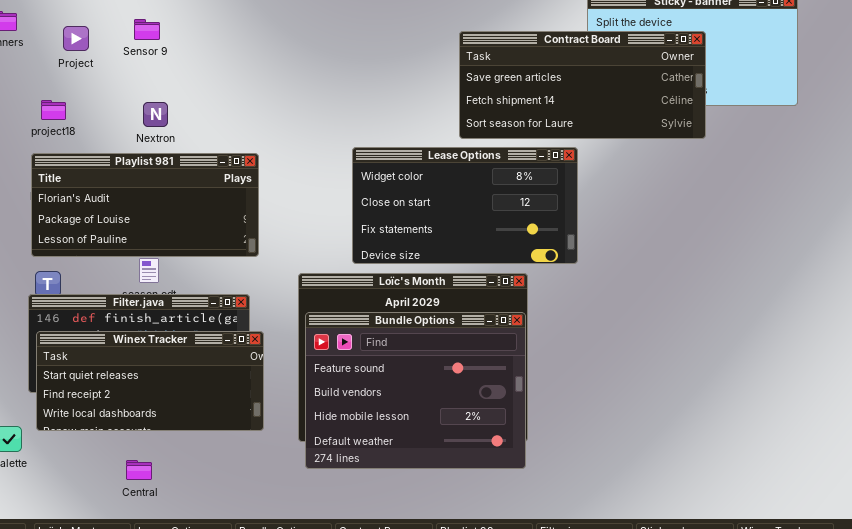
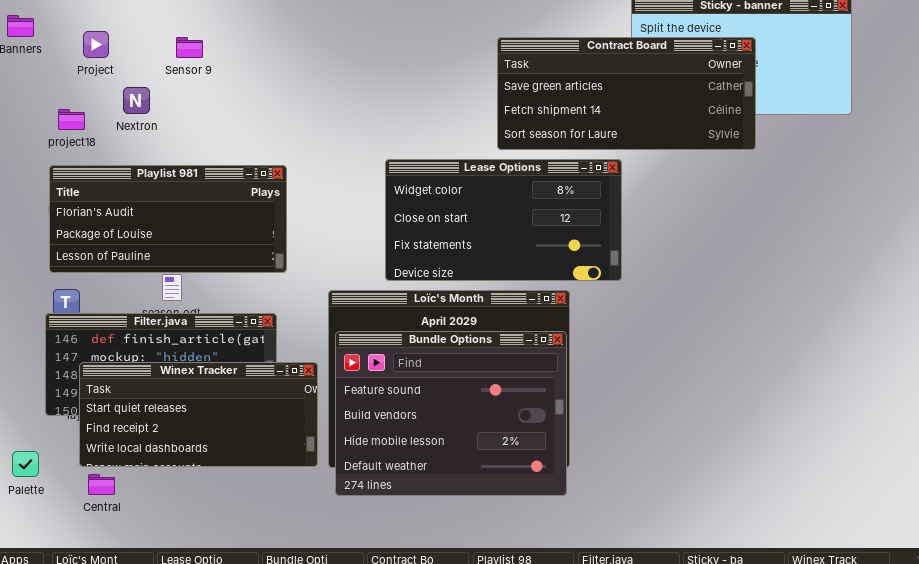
Sensor 9: [134,19,160,40] -> [176,37,203,58], moved
Nextron: [143,102,168,127] -> [123,87,150,114], moved
Winex Tracker: [36,331,264,431] -> [79,362,318,467], moved
Central: [126,460,152,480] -> [88,474,115,495], moved

